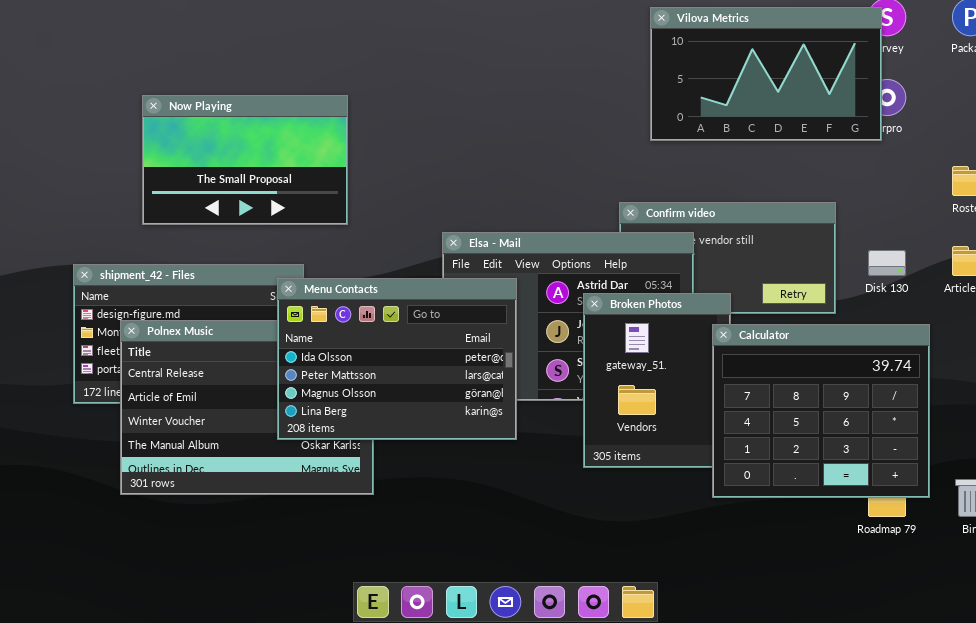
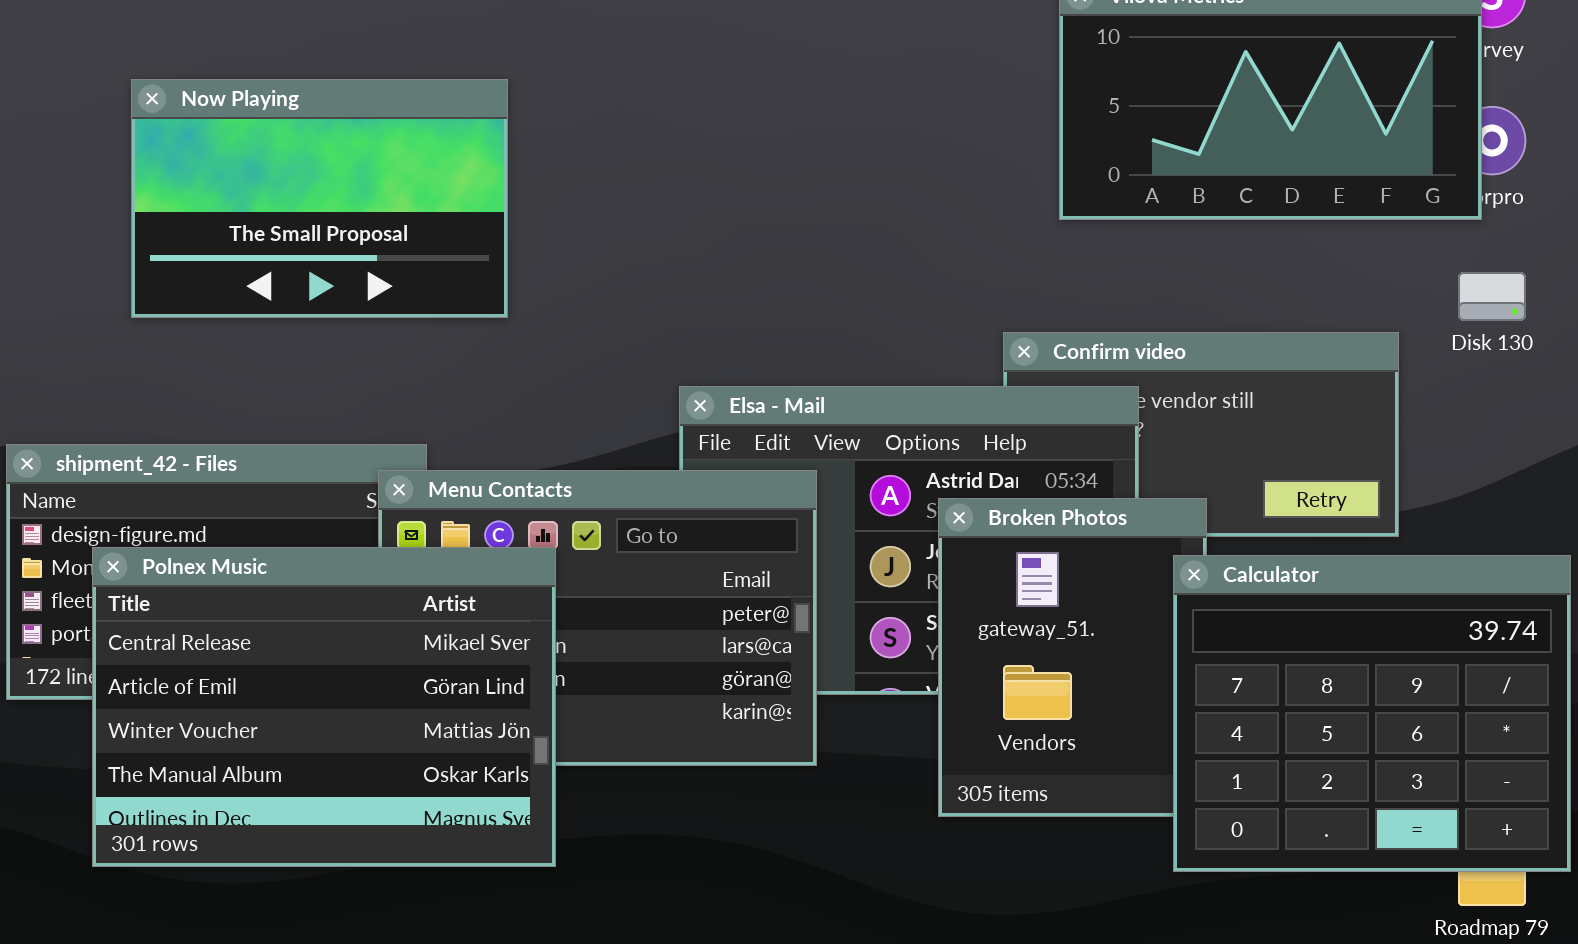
Now Playing: [142,95,348,225] -> [131,79,508,318], moved
Disk 130: [868,250,906,276] -> [1458,272,1526,321], moved
Polnex Music: [120,320,374,495] -> [92,547,556,867], raised

